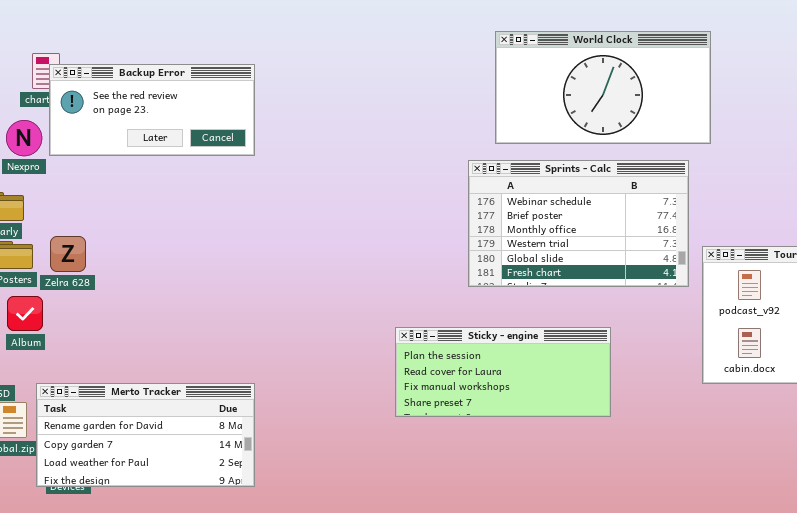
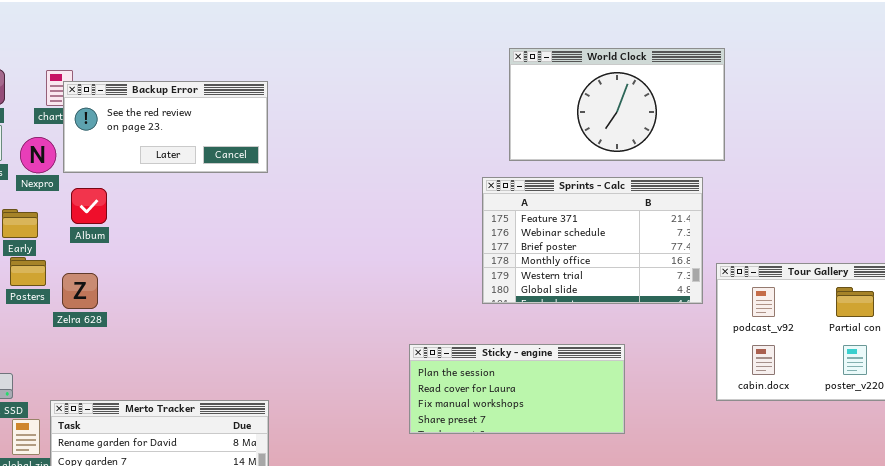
Sprints - Calc: [468,160,689,287] -> [482,177,703,304], scrolled up 1 row
Zelra 628: [50,236,86,272] -> [62,273,98,309], moved
Album: [7,296,43,331] -> [71,188,107,224], moved

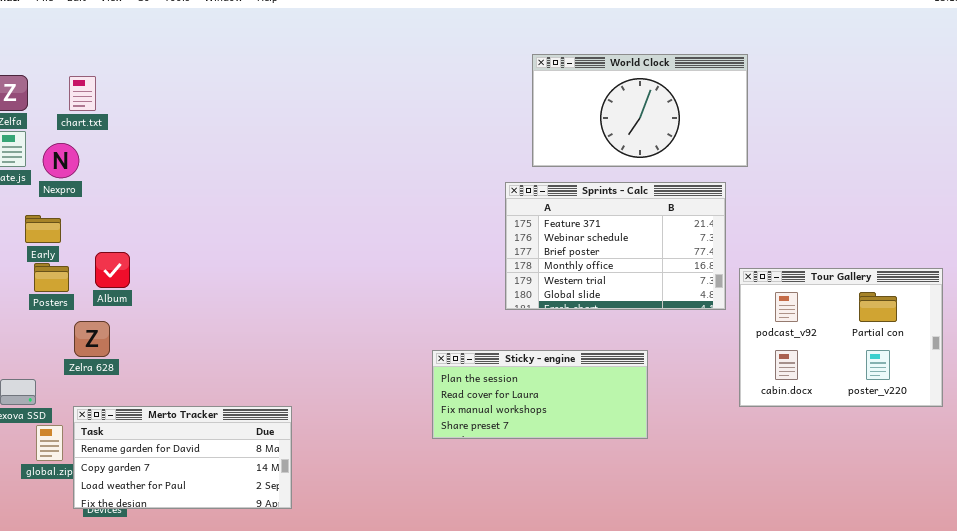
Backup Error: [63,81,268,173] -> none, closed
Album: [71,188,107,224] -> [95,252,130,288], moved
Zelra 628: [62,273,98,309] -> [74,321,110,357], moved

